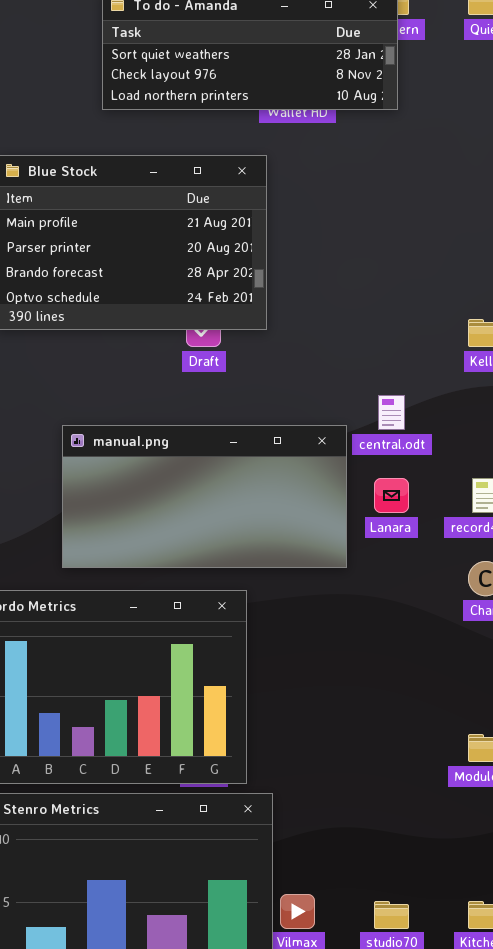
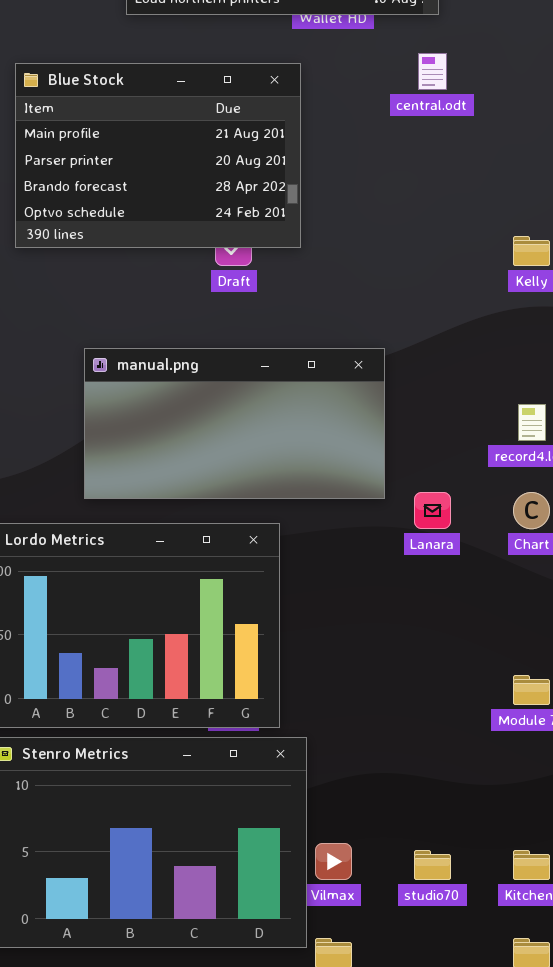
central.odt: [378,395,405,430] -> [418,53,447,90], moved
Lanara: [374,478,409,513] -> [414,492,451,529], moved

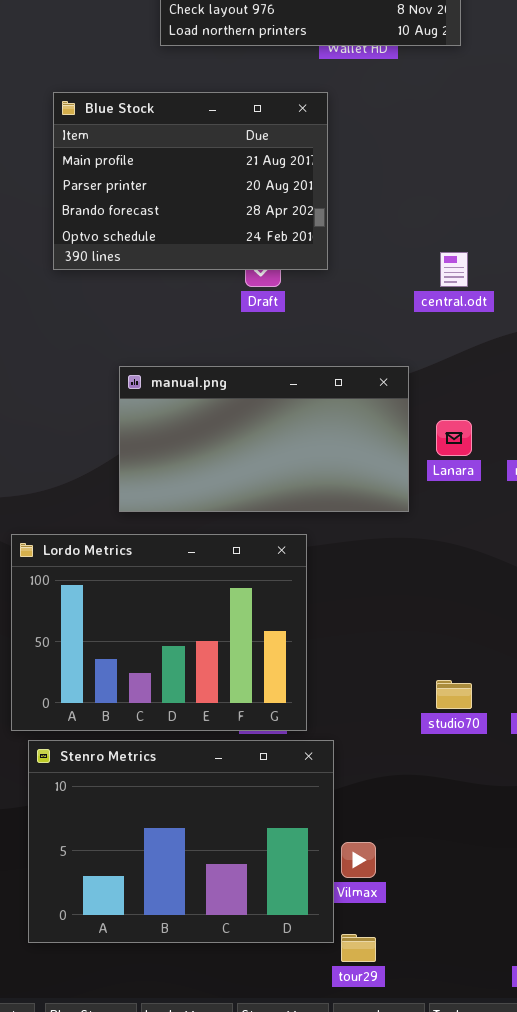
central.odt: [418,53,447,90] -> [440,252,468,287], moved
Lanara: [414,492,451,529] -> [436,420,472,456], moved
studio70: [414,850,451,880] -> [436,680,472,709], moved

